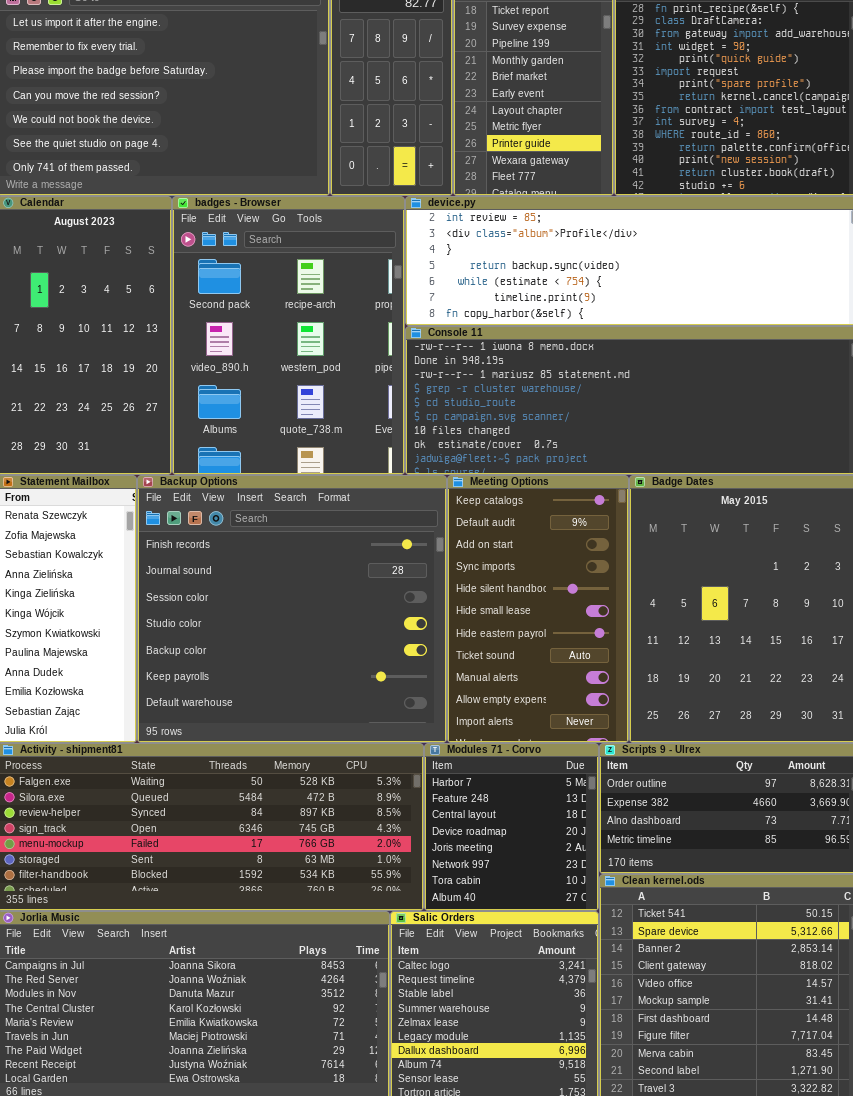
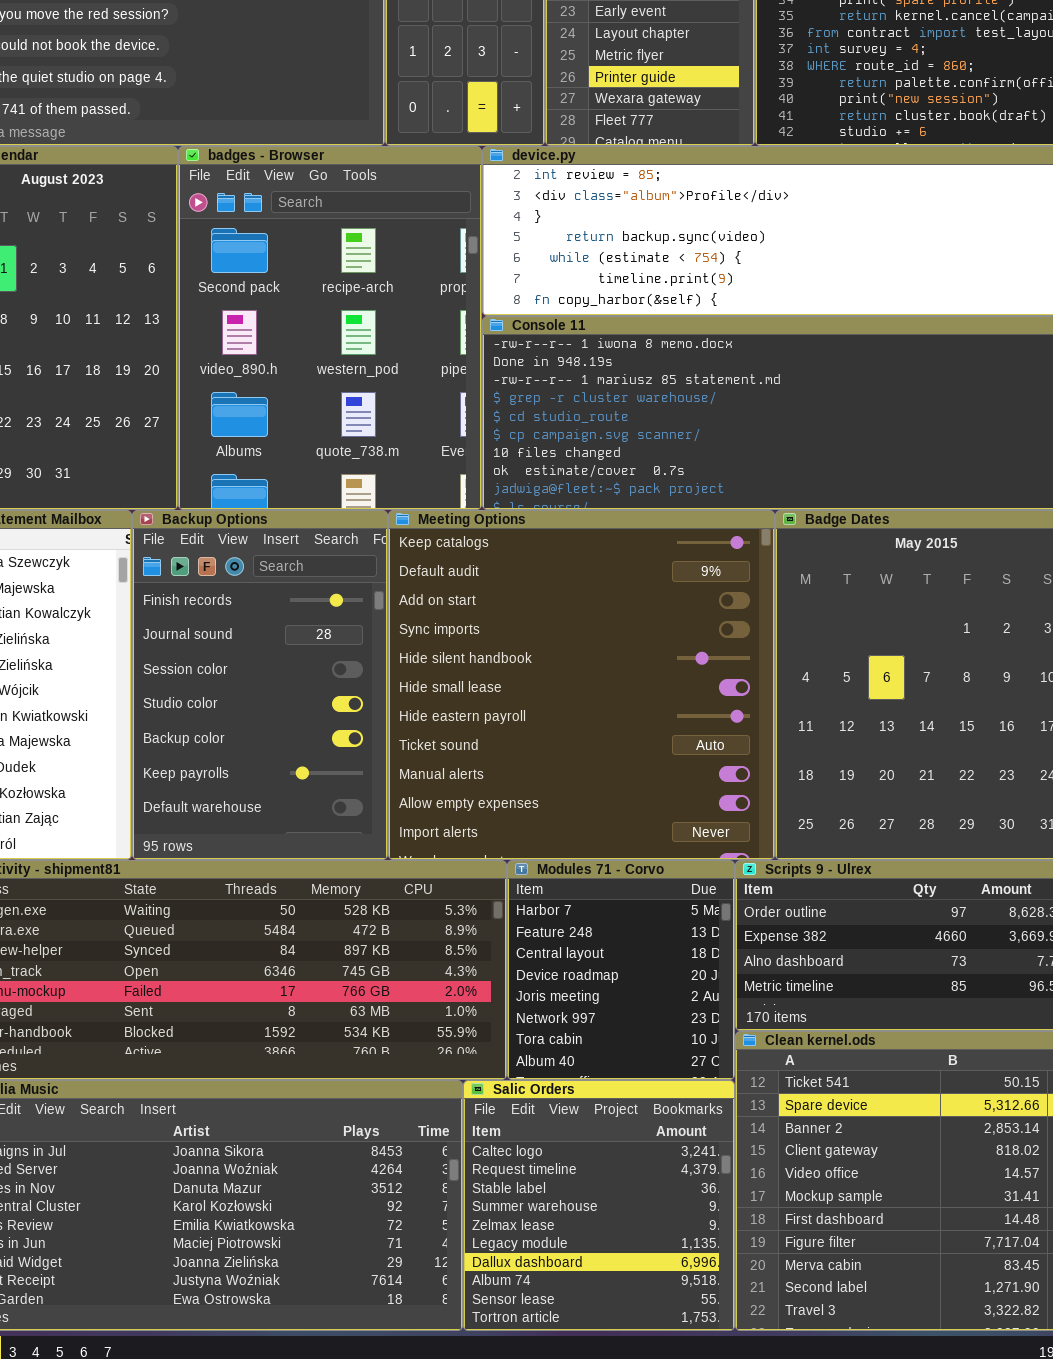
Backup Options: [137,475,447,743] -> [132,510,388,860], resized
Meeting Options: [447,475,629,743] -> [388,510,775,860], resized

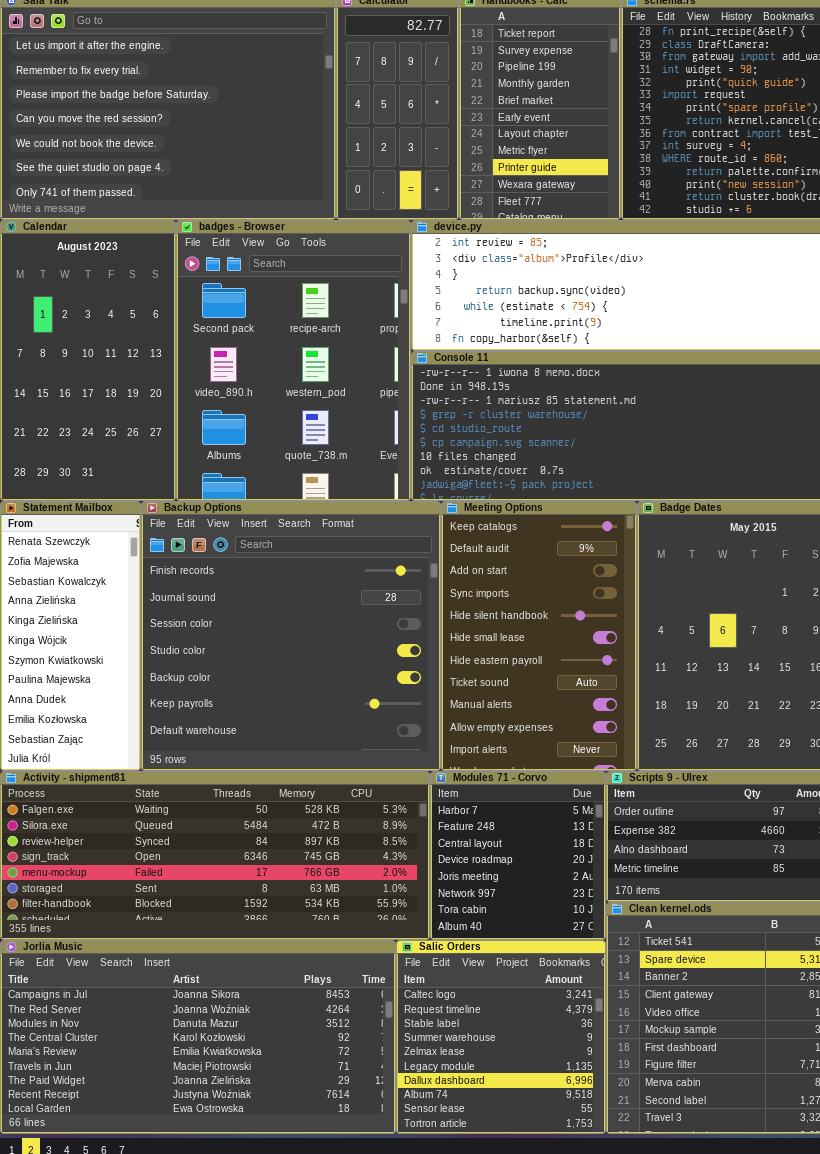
Backup Options: [132,510,388,860] -> [141,501,441,771], resized
Meeting Options: [388,510,775,860] -> [441,501,637,771], resized

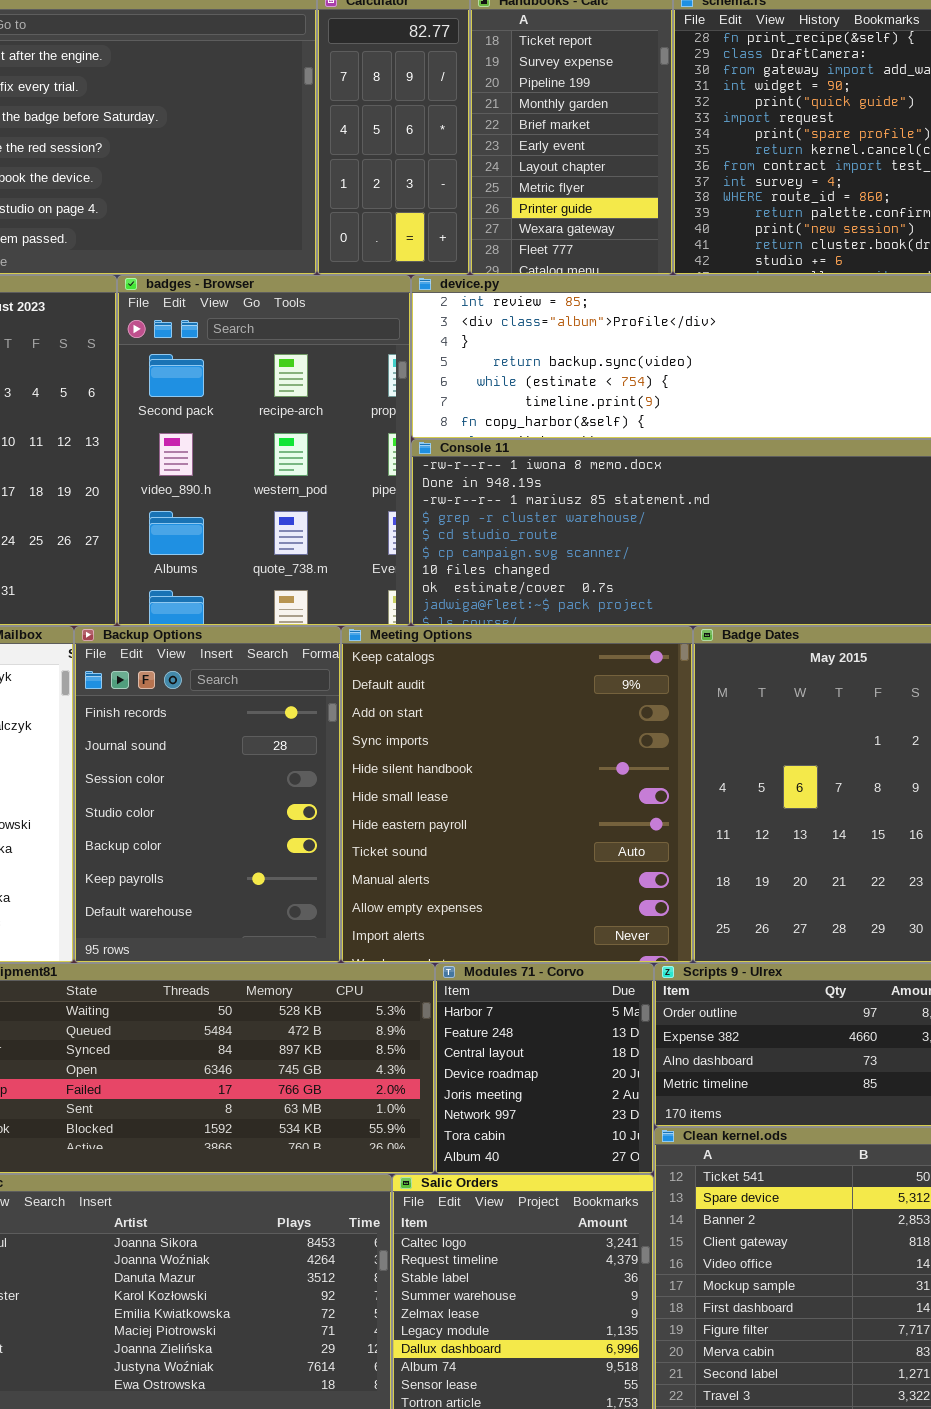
Backup Options: [141,501,441,771] -> [74,626,341,963], resized
Meeting Options: [441,501,637,771] -> [341,626,693,963], resized

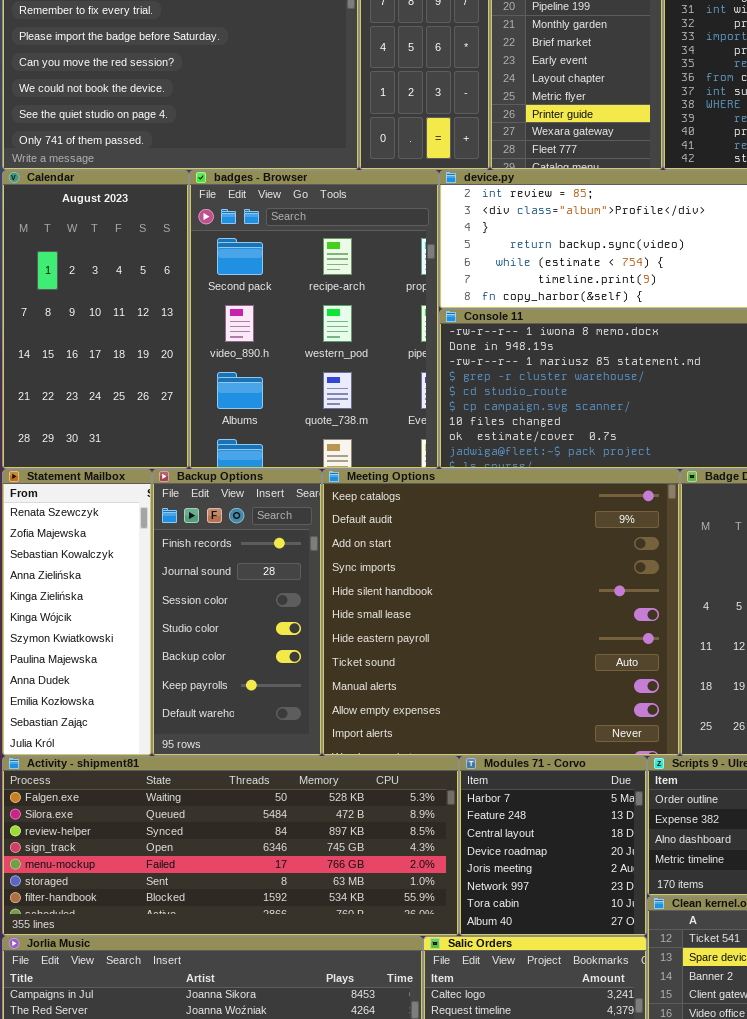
Backup Options: [74,626,341,963] -> [152,469,322,756], resized
Meeting Options: [341,626,693,963] -> [322,469,680,756], resized

